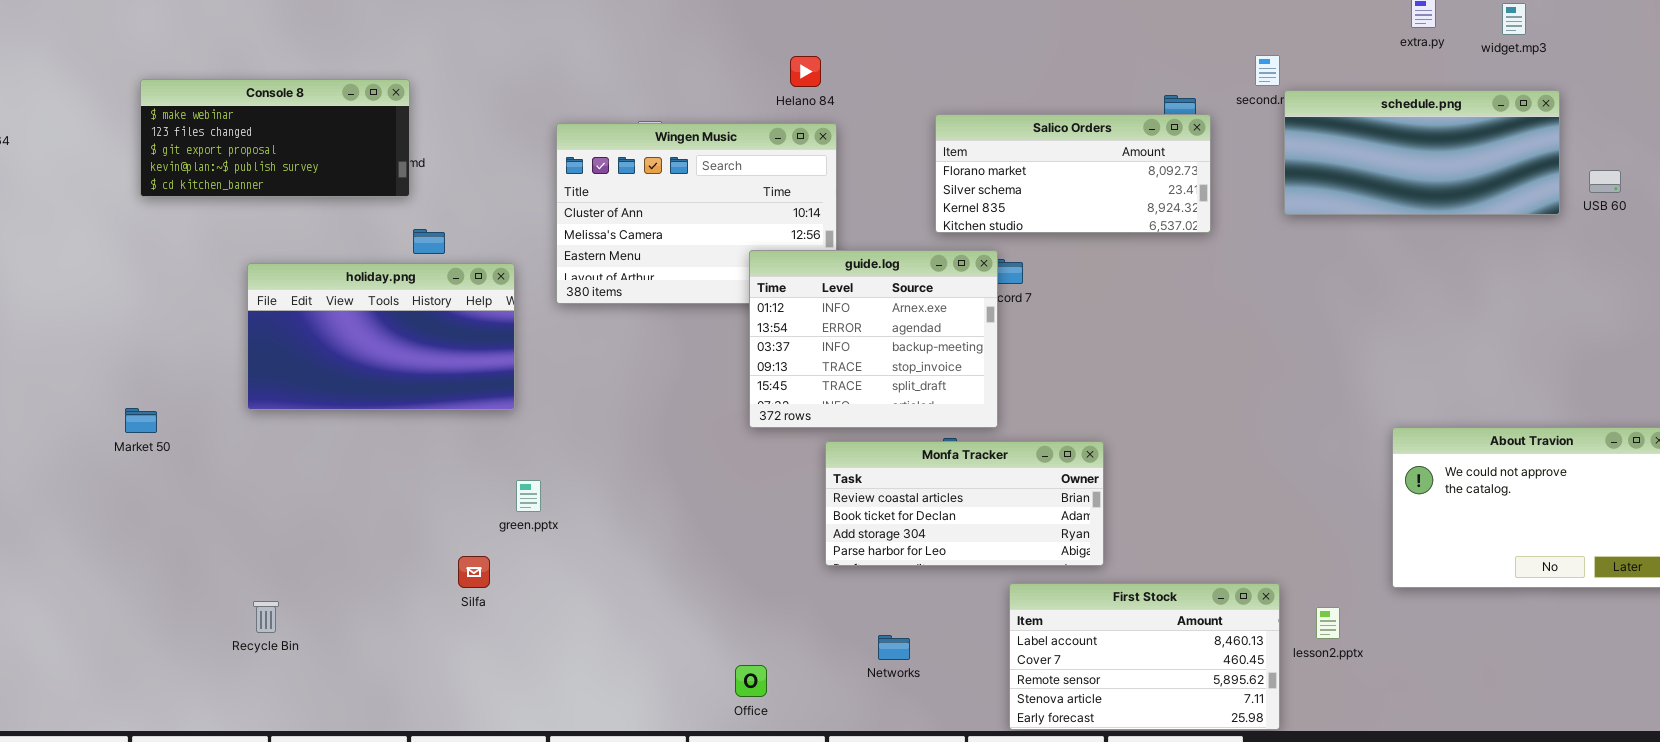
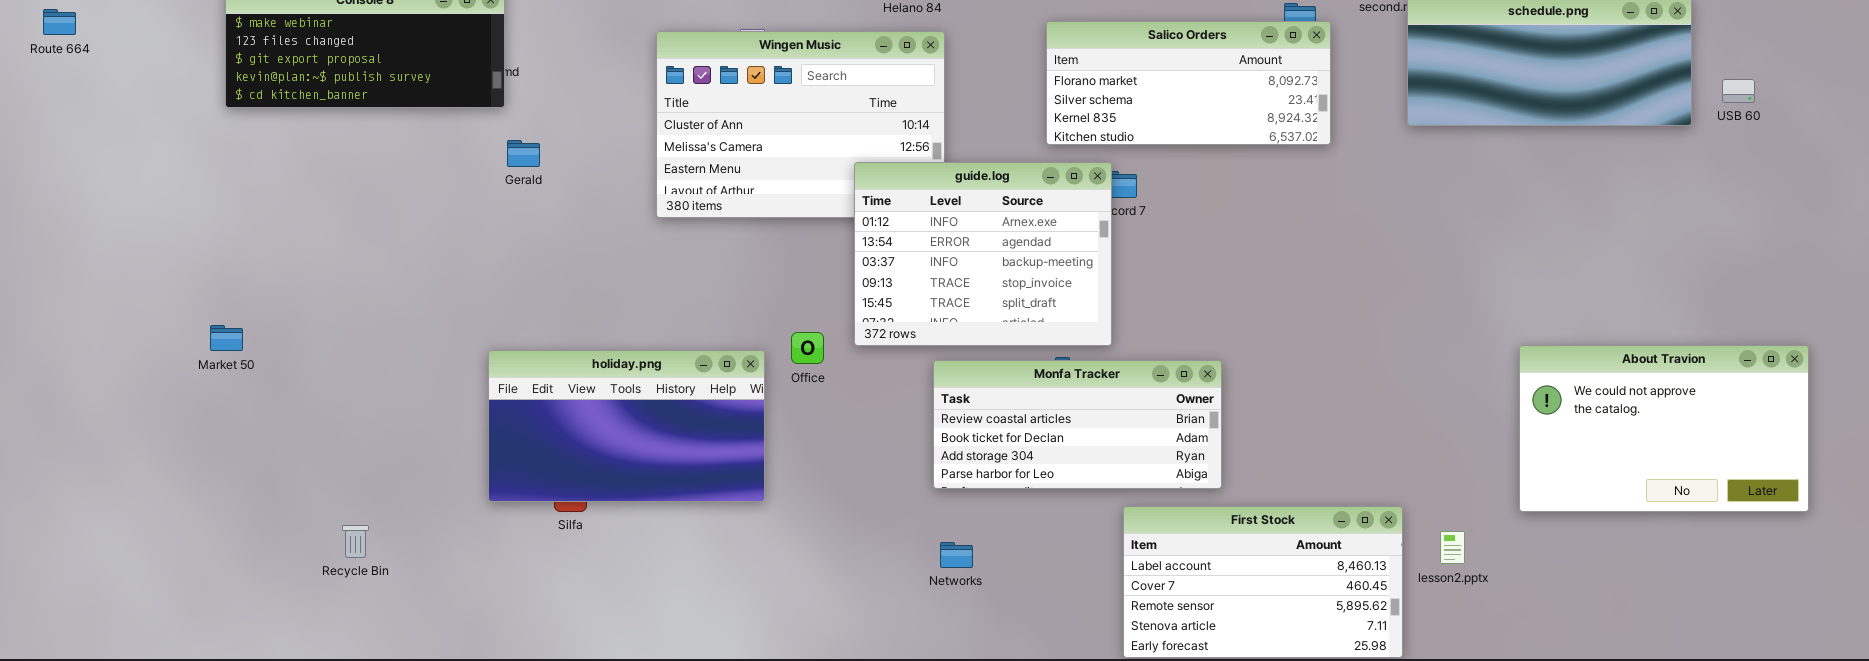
holiday.png: [247,263,515,410] -> [488,350,765,502], moved
Networks: [878,635,910,660] -> [940,542,973,568], moved
Office: [735,665,767,697] -> [791,332,824,364], moved

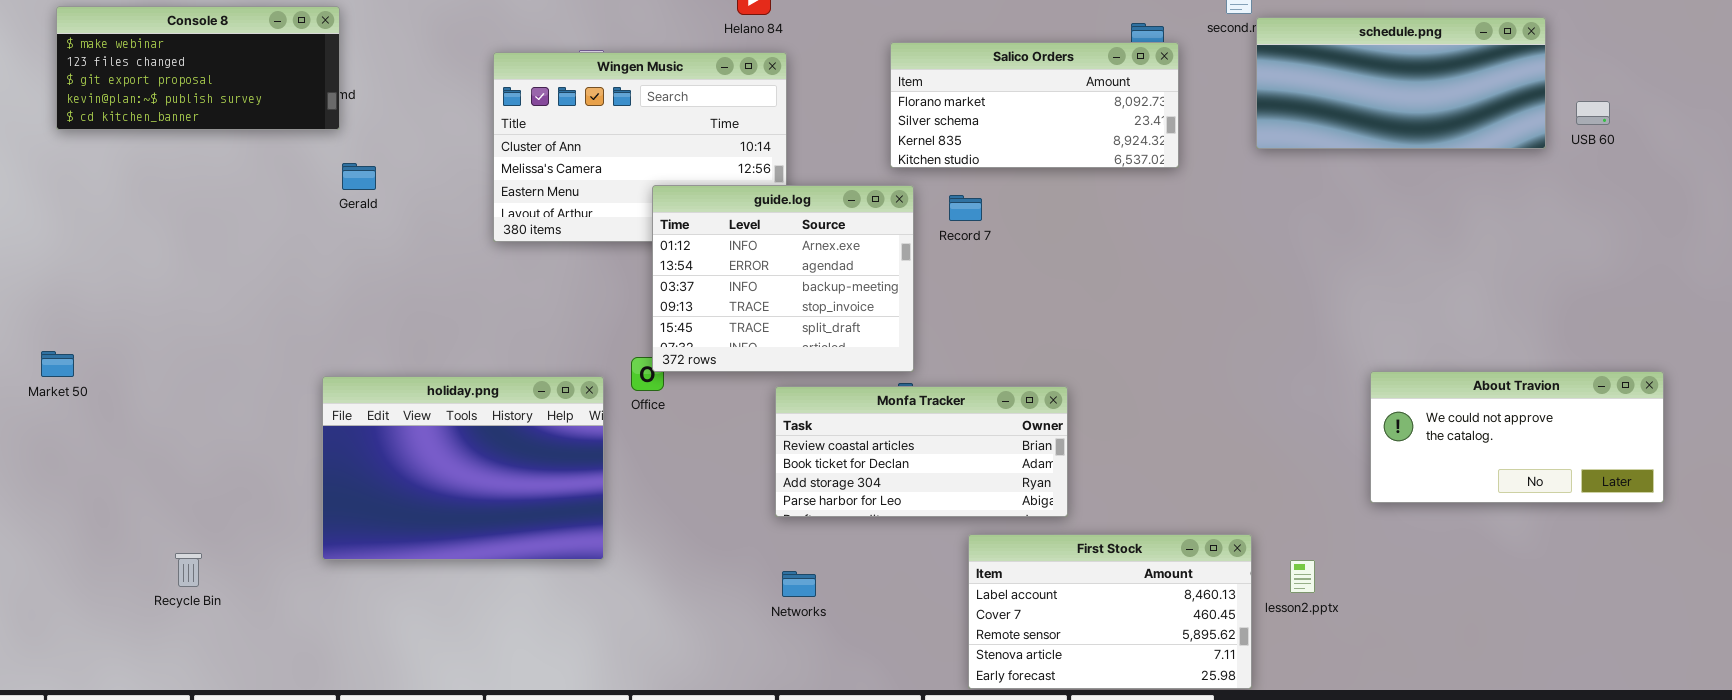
guide.log: [854,162,1112,346] -> [652,185,914,372], moved
About Travion: [1519,345,1809,512] -> [1370,371,1664,503], resized
holiday.png: [488,350,765,502] -> [322,376,604,560], resized

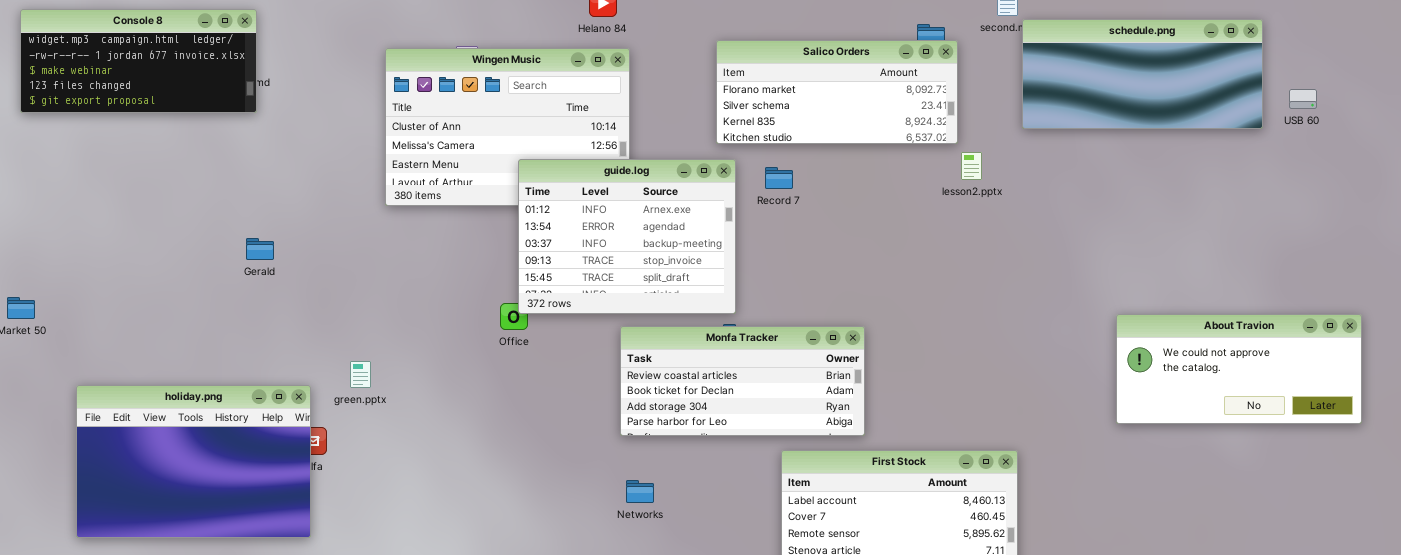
Console 8: [56,6,340,130] -> [20,9,257,113], scrolled up 2 rows
Gerald: [342,163,376,190] -> [246,238,274,260], moved
holiday.png: [322,376,604,560] -> [76,385,311,538], moved
lesson2.pptx: [1290,560,1315,593] -> [961,152,982,180], moved

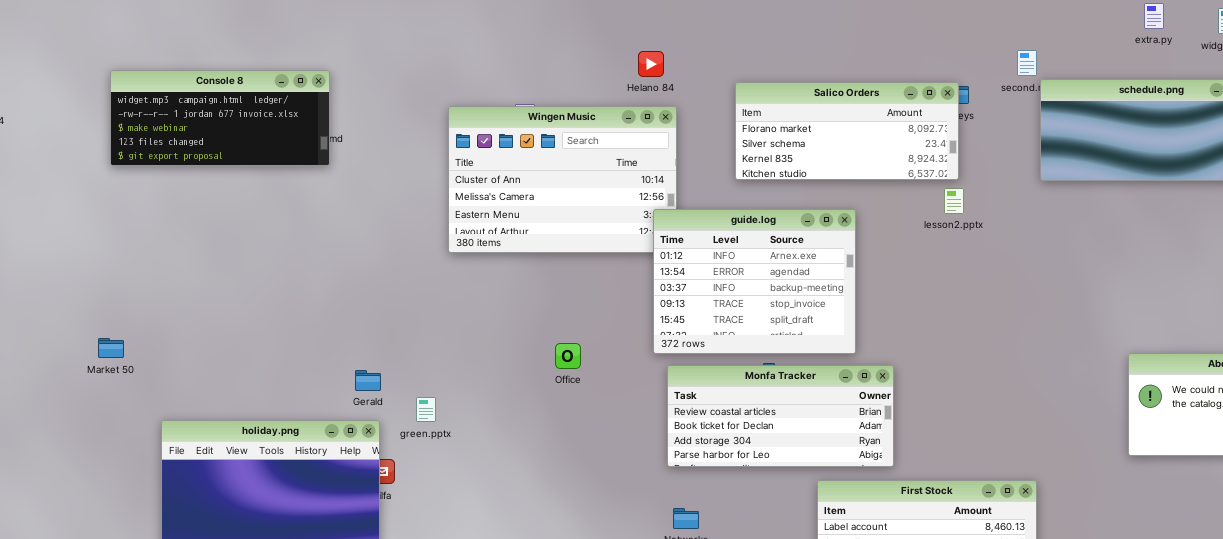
Salico Orders: [716,40,958,144] -> [735,82,959,180], moved
lesson2.pptx: [961,152,982,180] -> [944,188,964,214], moved
guide.log: [518,159,736,314] -> [653,209,856,354], moved
Gerald: [246,238,274,260] -> [355,370,381,391], moved

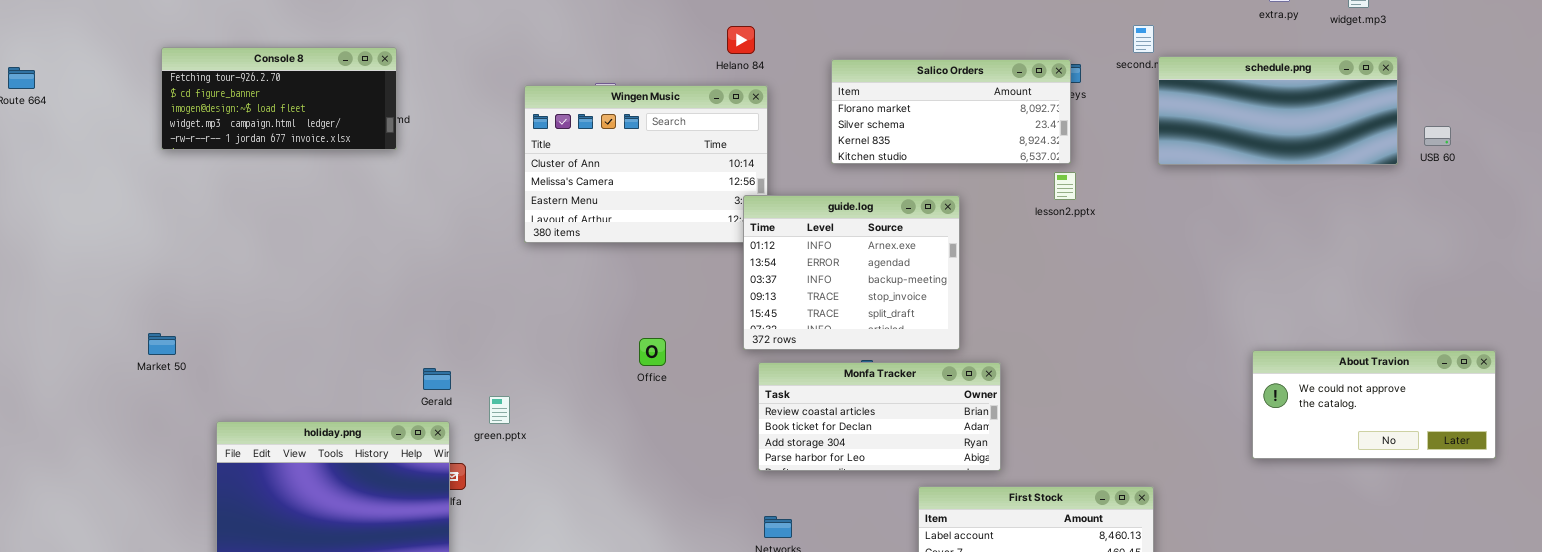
Console 8: [110,70,330,166] -> [161,47,397,150], scrolled up 3 rows

